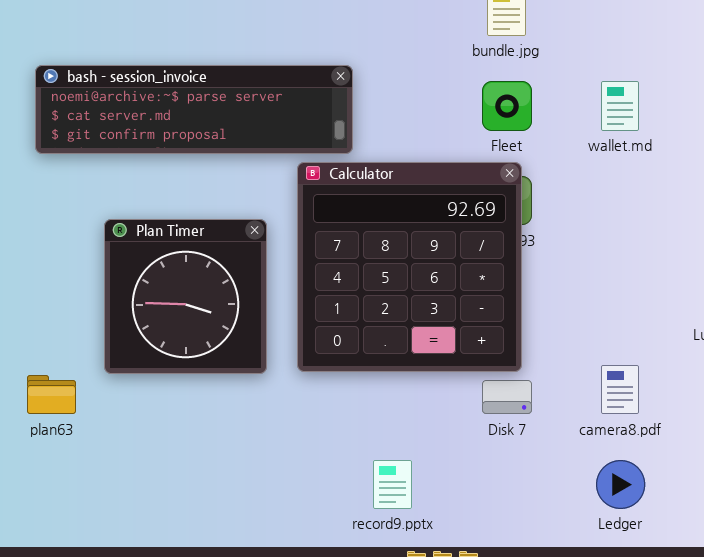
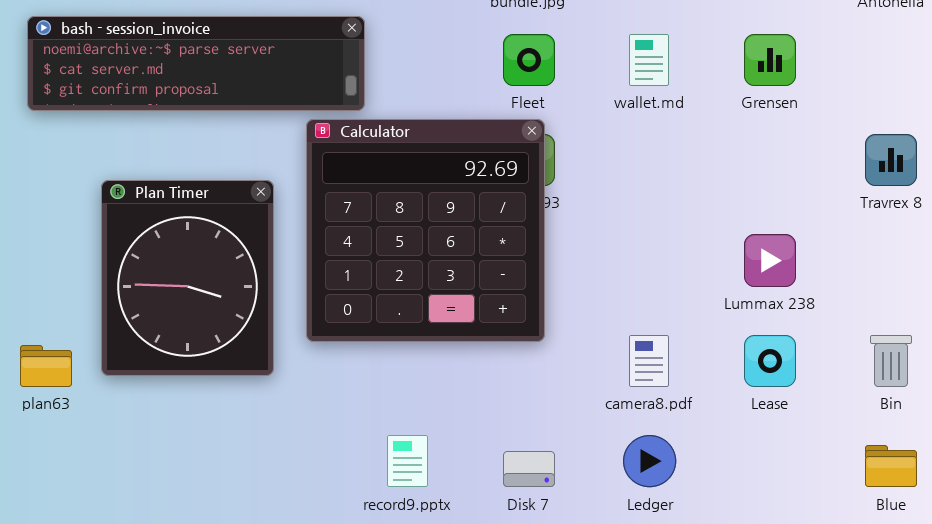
Plan Timer: [104,219,267,374] -> [101,180,274,376], resized
Disk 7: [482,380,532,414] -> [503,451,555,487], moved

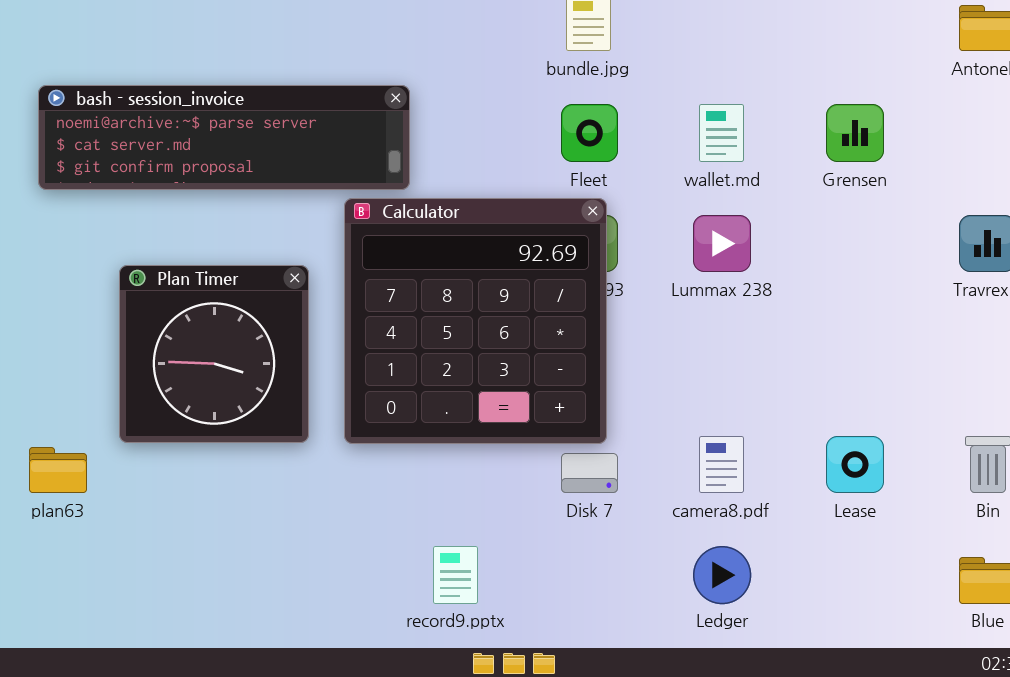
Plan Timer: [101,180,274,376] -> [119,265,309,443], resized
Lummax 238: [744,234,796,287] -> [693,215,751,272], moved
Disk 7: [503,451,555,487] -> [561,453,618,493], moved

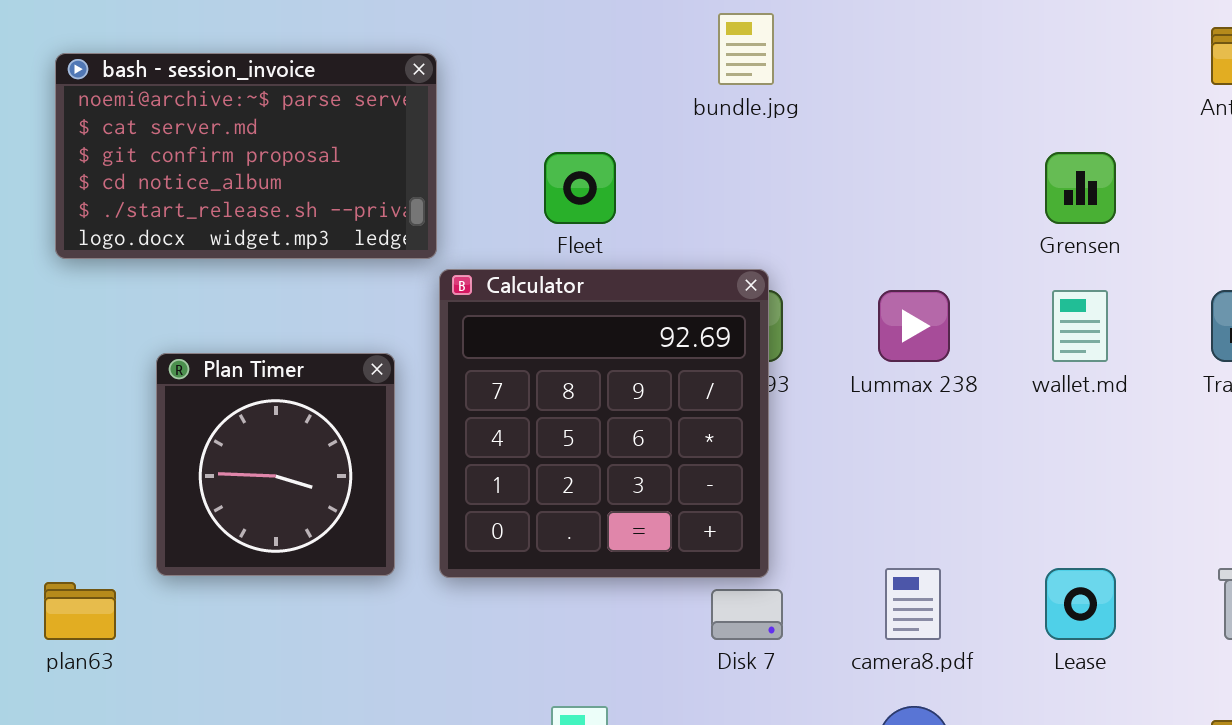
bash - session_invoice: [38,85,410,190] -> [55,53,437,259], resized
Fleet: [561,104,618,162] -> [544,152,616,224], moved
wallet.md: [699,104,744,162] -> [1052,290,1108,362], moved

